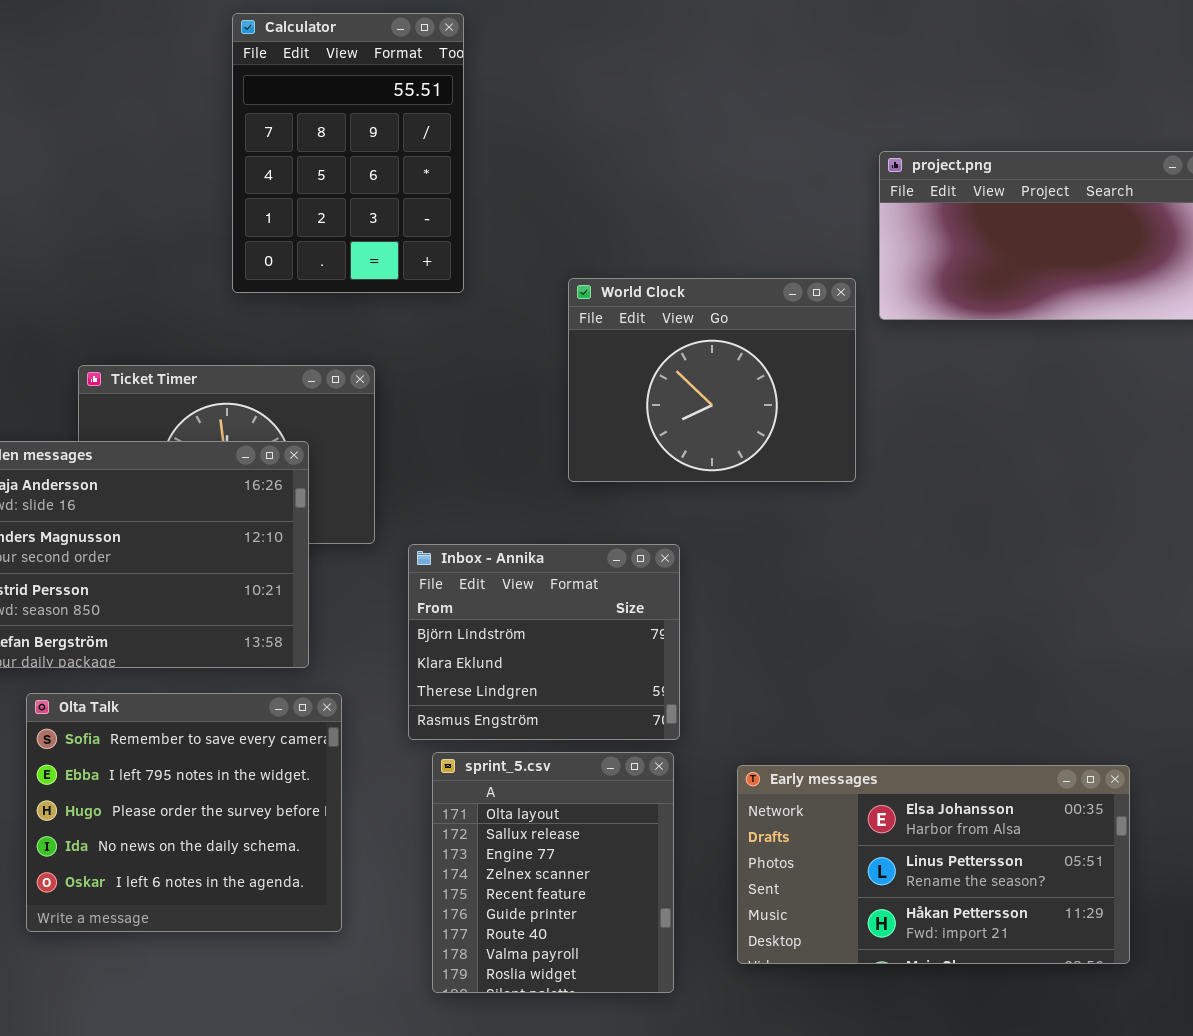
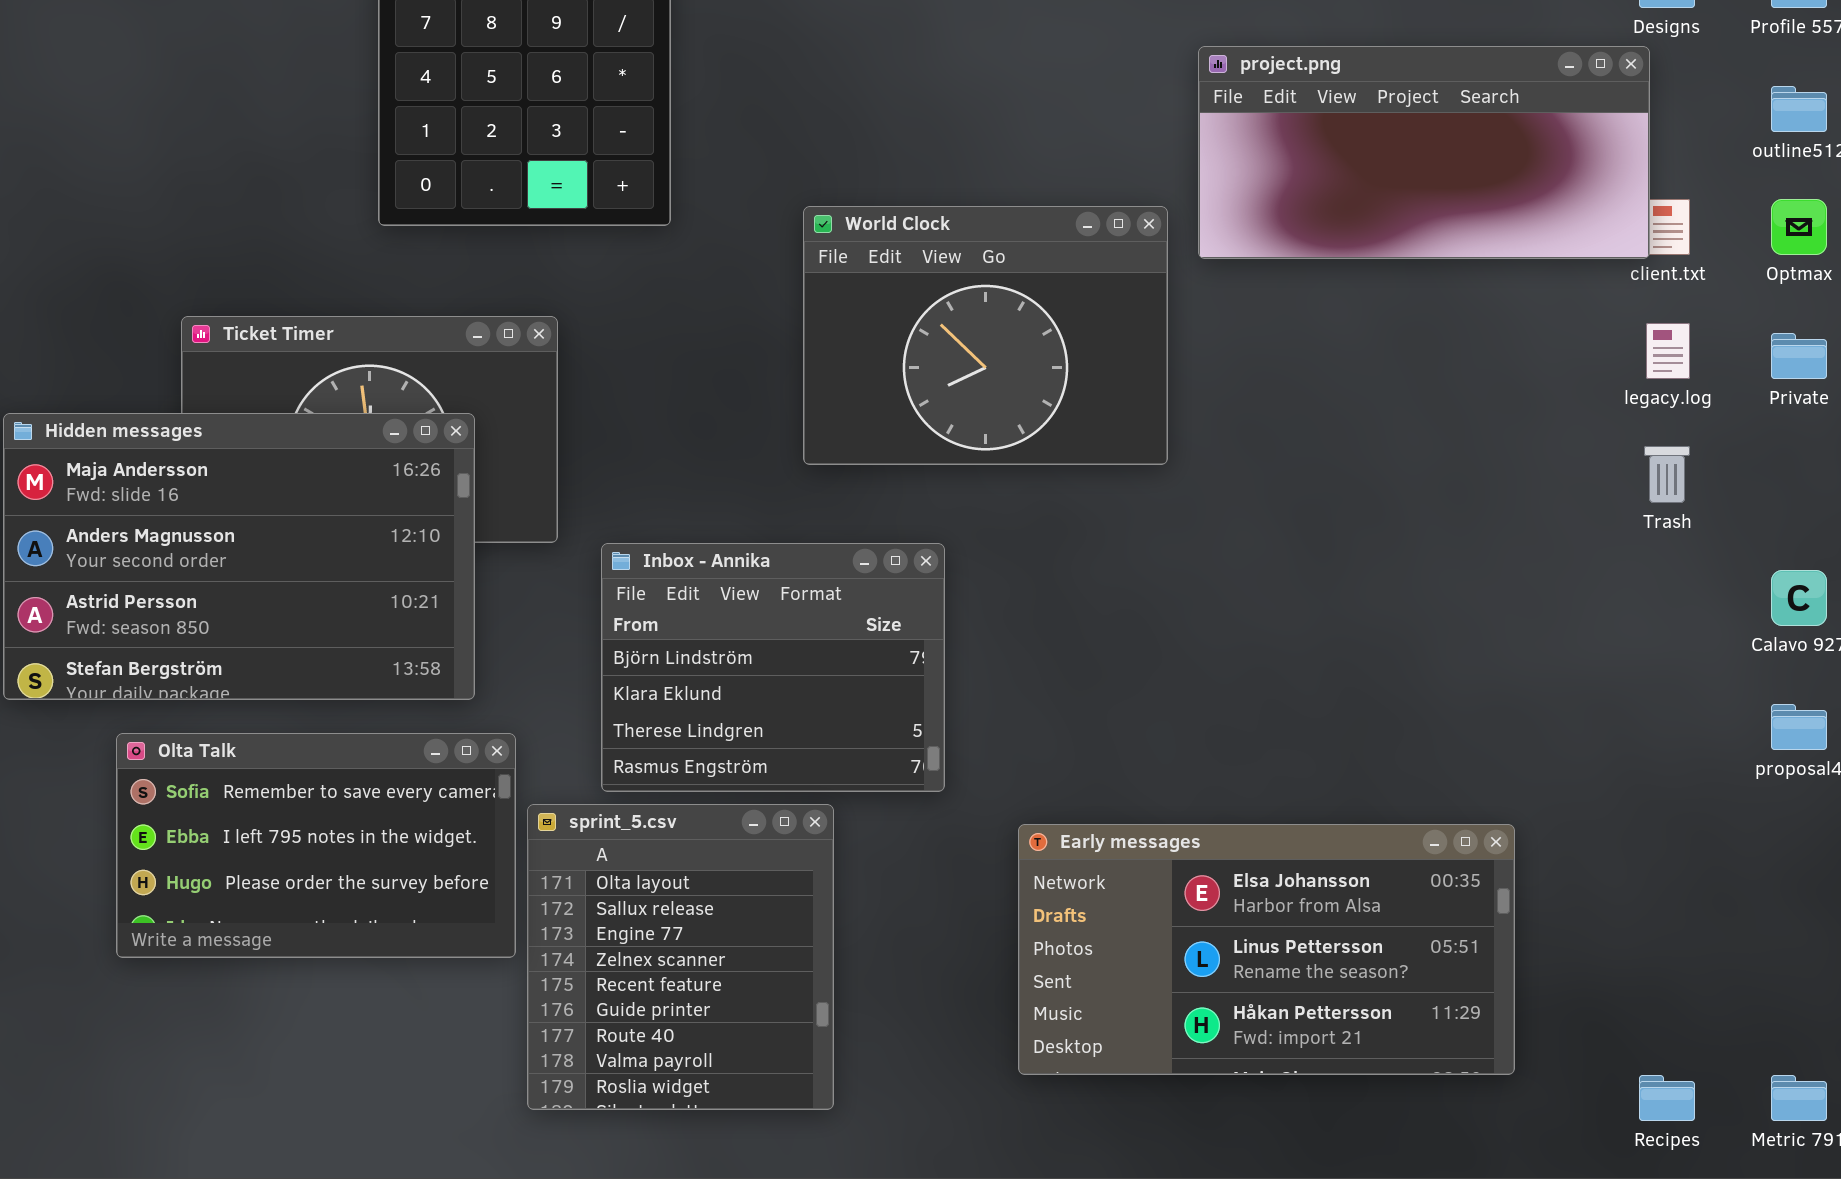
Olta Talk: [26,693,342,932] -> [116,733,516,958], resized
sprint_5.csv: [432,752,674,993] -> [527,804,834,1110], moved

